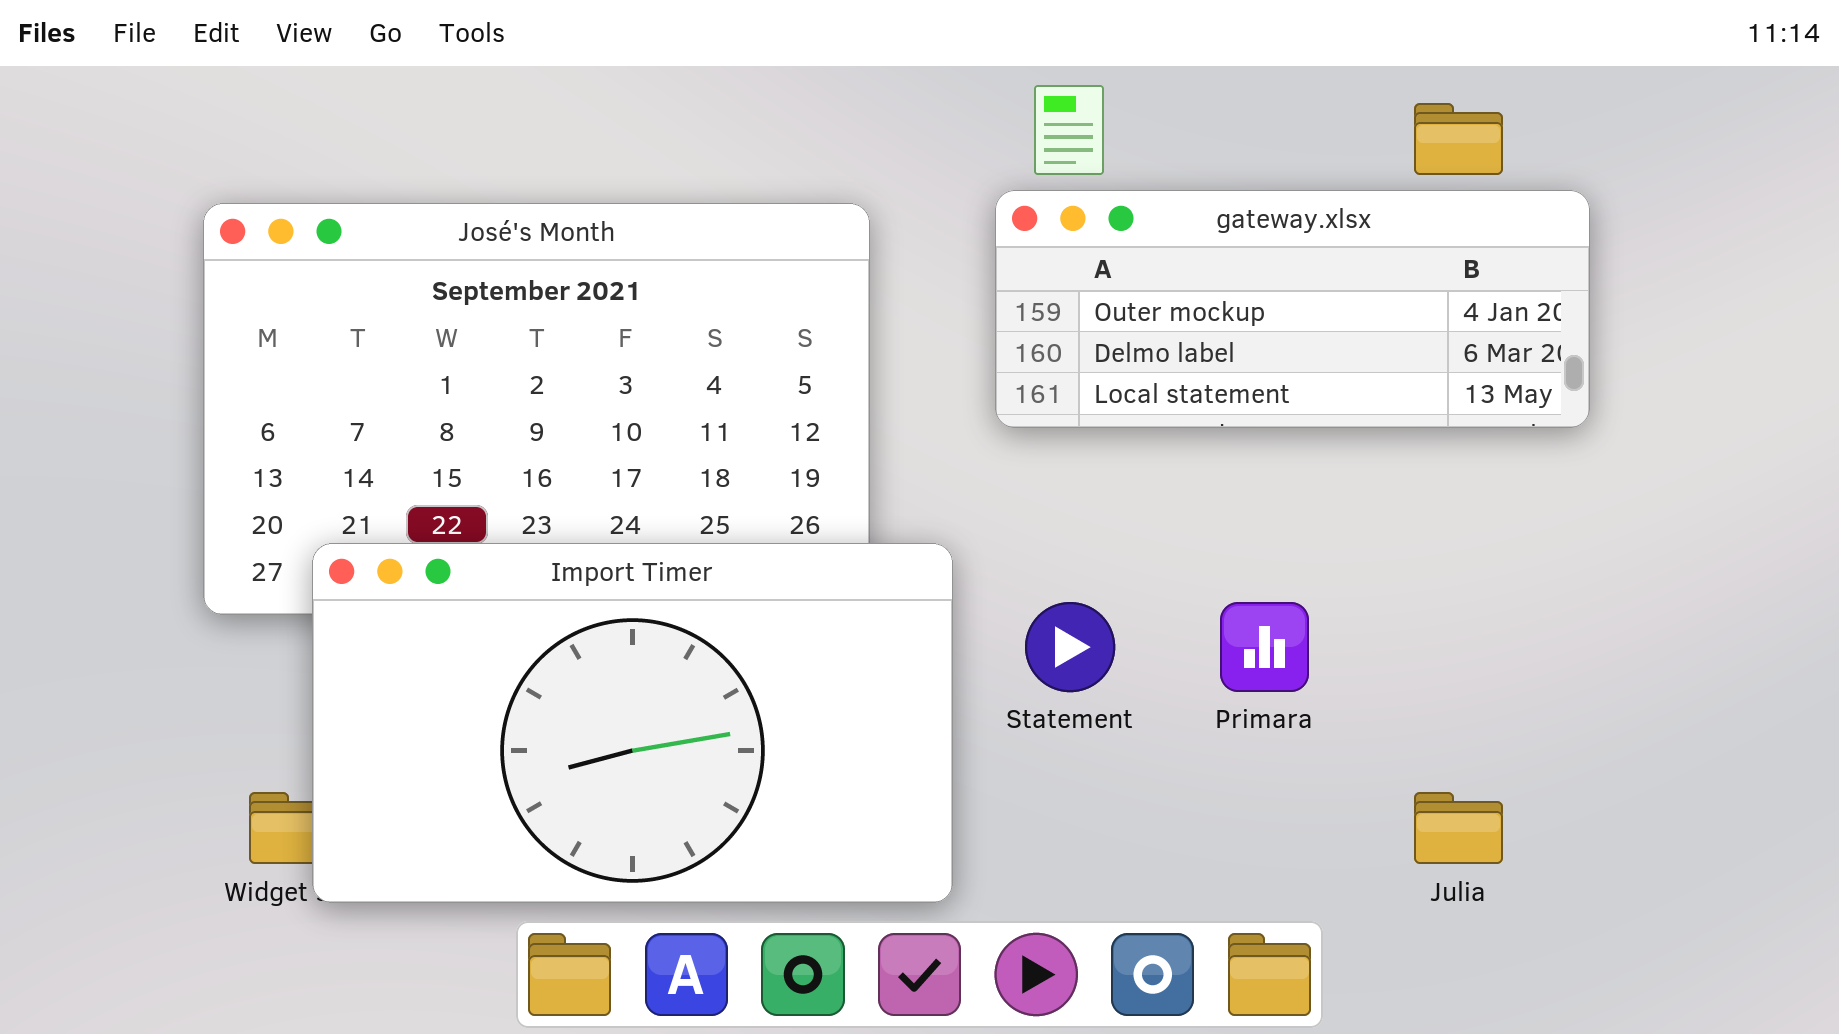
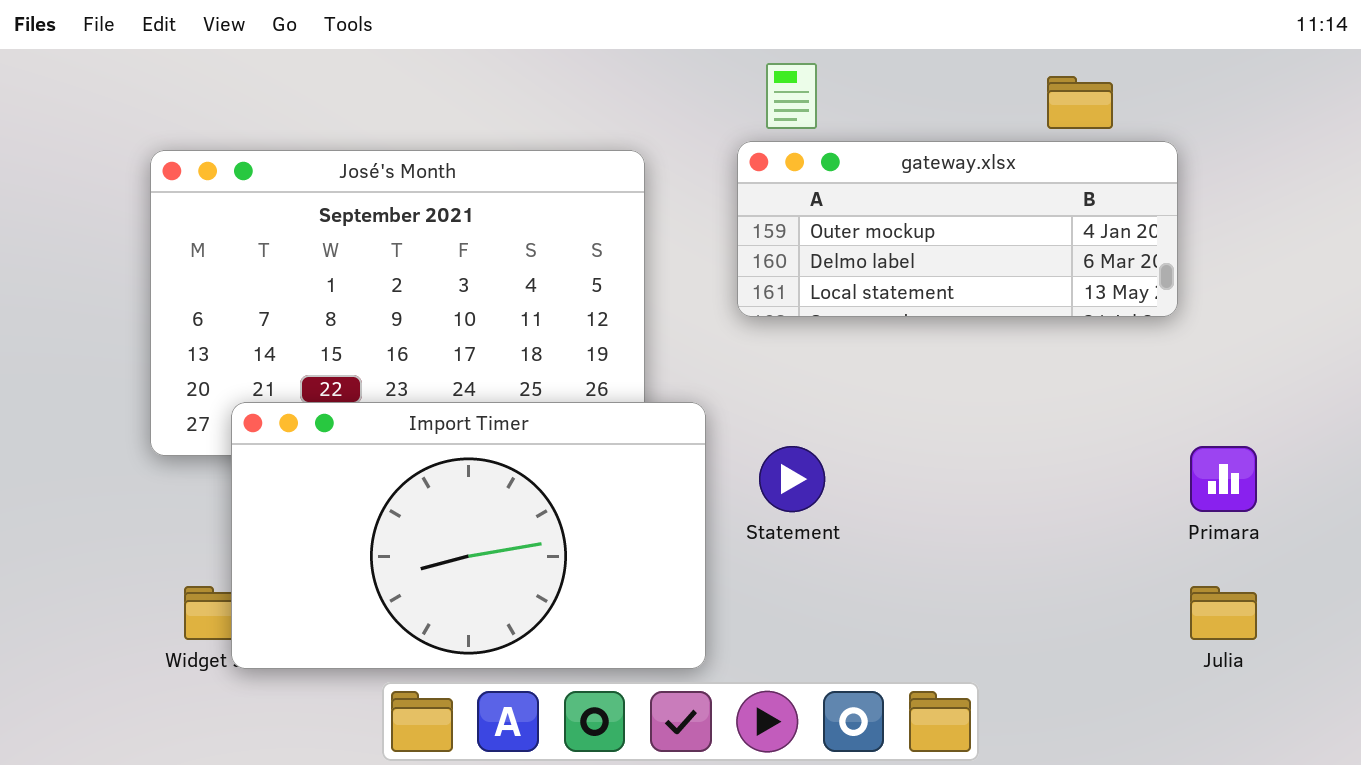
Primara: [1220,602,1309,692] -> [1190,446,1257,512], moved
Julia: [1414,792,1503,864] -> [1190,586,1257,640], moved

